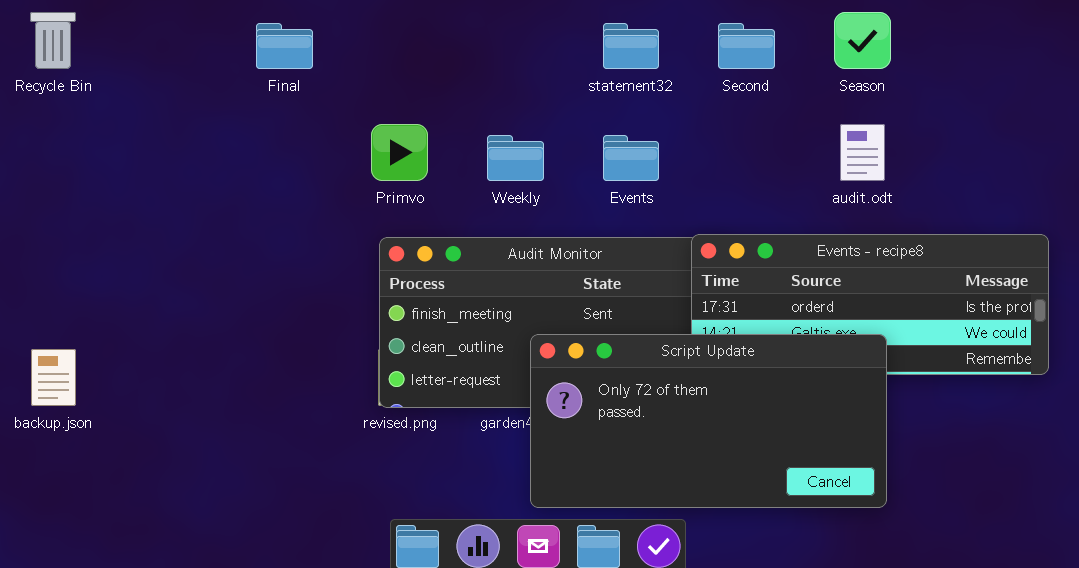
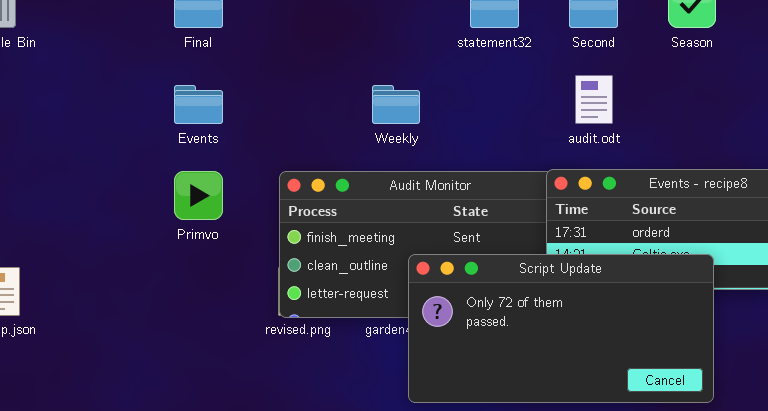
Primvo: [371,124,428,181] -> [174,171,223,220], moved
audit.odt: [840,124,885,181] -> [575,75,613,124], moved
Events: [603,135,659,181] -> [174,85,223,124], moved

